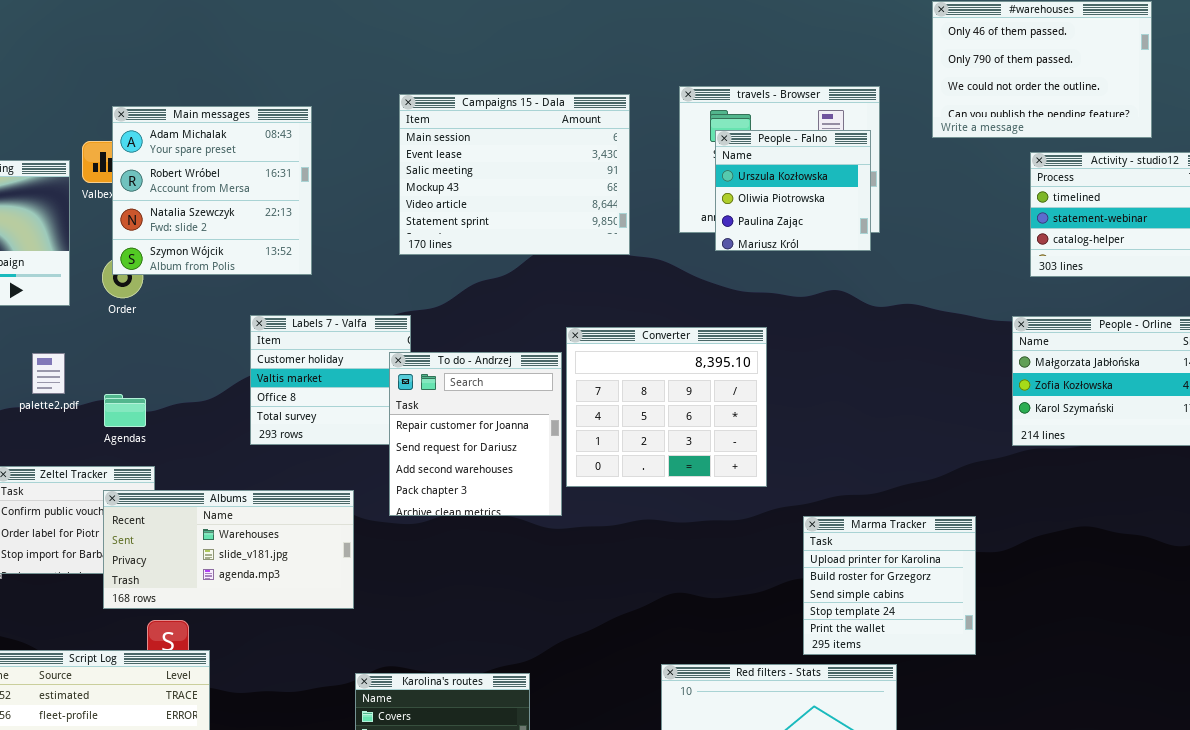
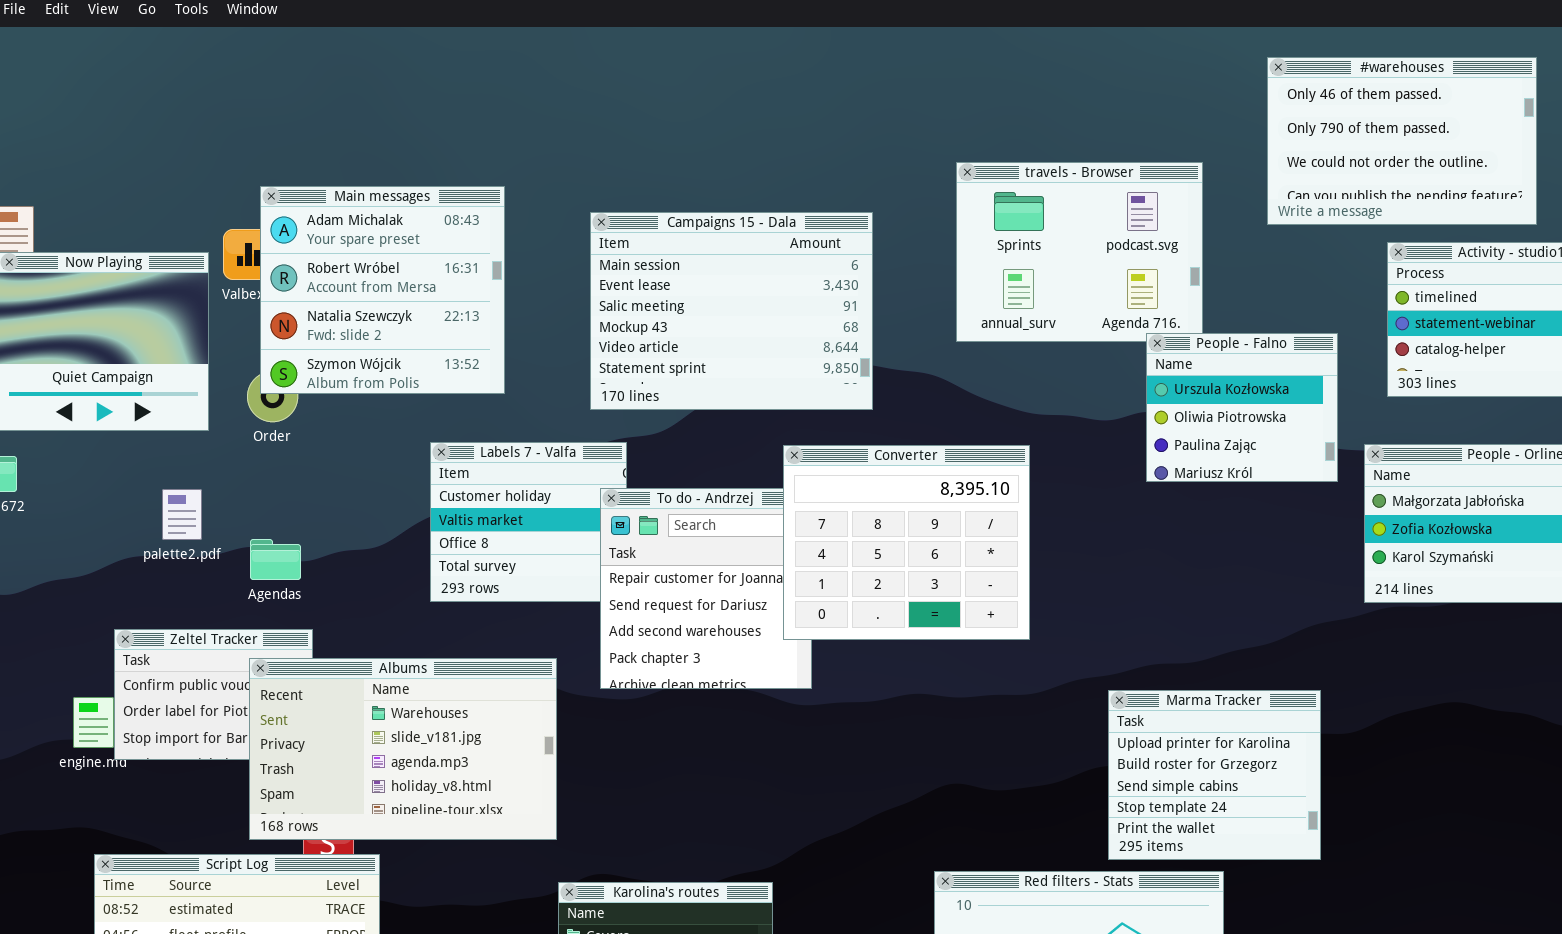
Campaigns 15 - Dala: [399,94,630,255] -> [590,212,873,410], moved
People - Falno: [715,130,871,251] -> [1146,333,1338,482], moved
Converter: [566,327,767,487] -> [783,445,1030,640], moved
Albums: [103,490,354,609] -> [249,658,557,840], resized

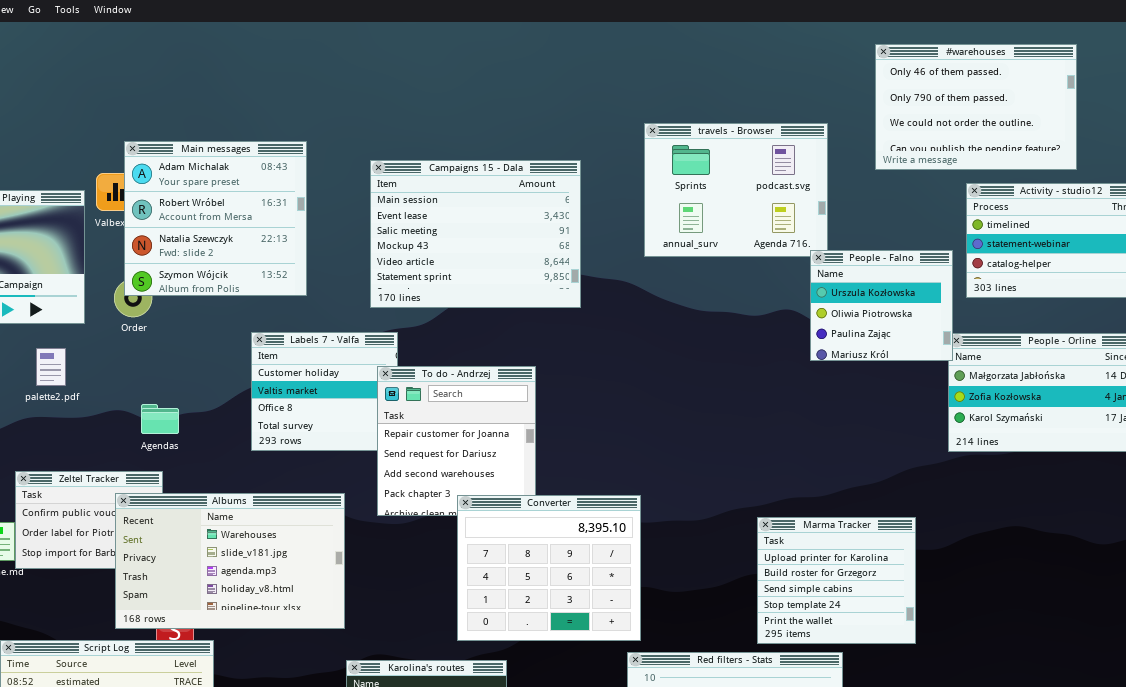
People - Falno: [1146,333,1338,482] -> [810,250,953,361], moved
Converter: [783,445,1030,640] -> [457,495,641,641], moved
palette2.pdf: [162,489,202,540] -> [36,348,66,386], moved
Agendas: [250,539,301,580] -> [141,404,179,434], moved

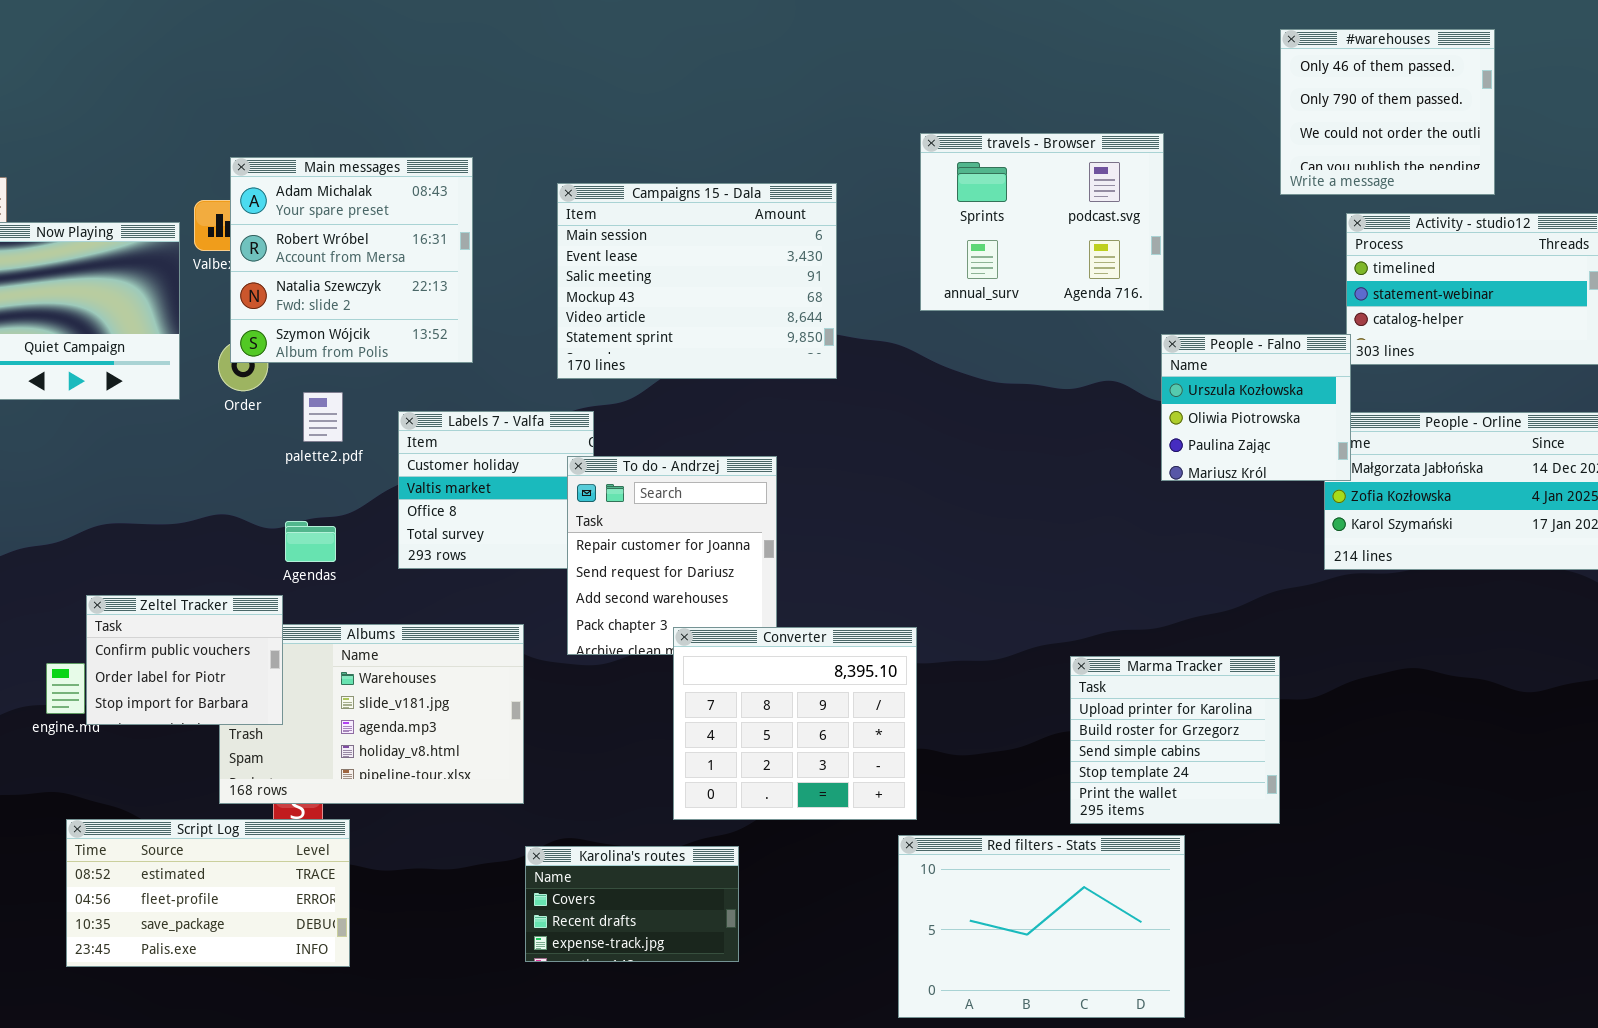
#warehouses: [875,44,1077,170] -> [1280,29,1495,195], resized
People - Falno: [810,250,953,361] -> [1161,334,1351,481], moved
palette2.pdf: [36,348,66,386] -> [303,392,343,442], moved
Agendas: [141,404,179,434] -> [285,521,336,562], moved
Zeltel Tracker: [15,471,163,569] -> [86,595,283,725], raised

